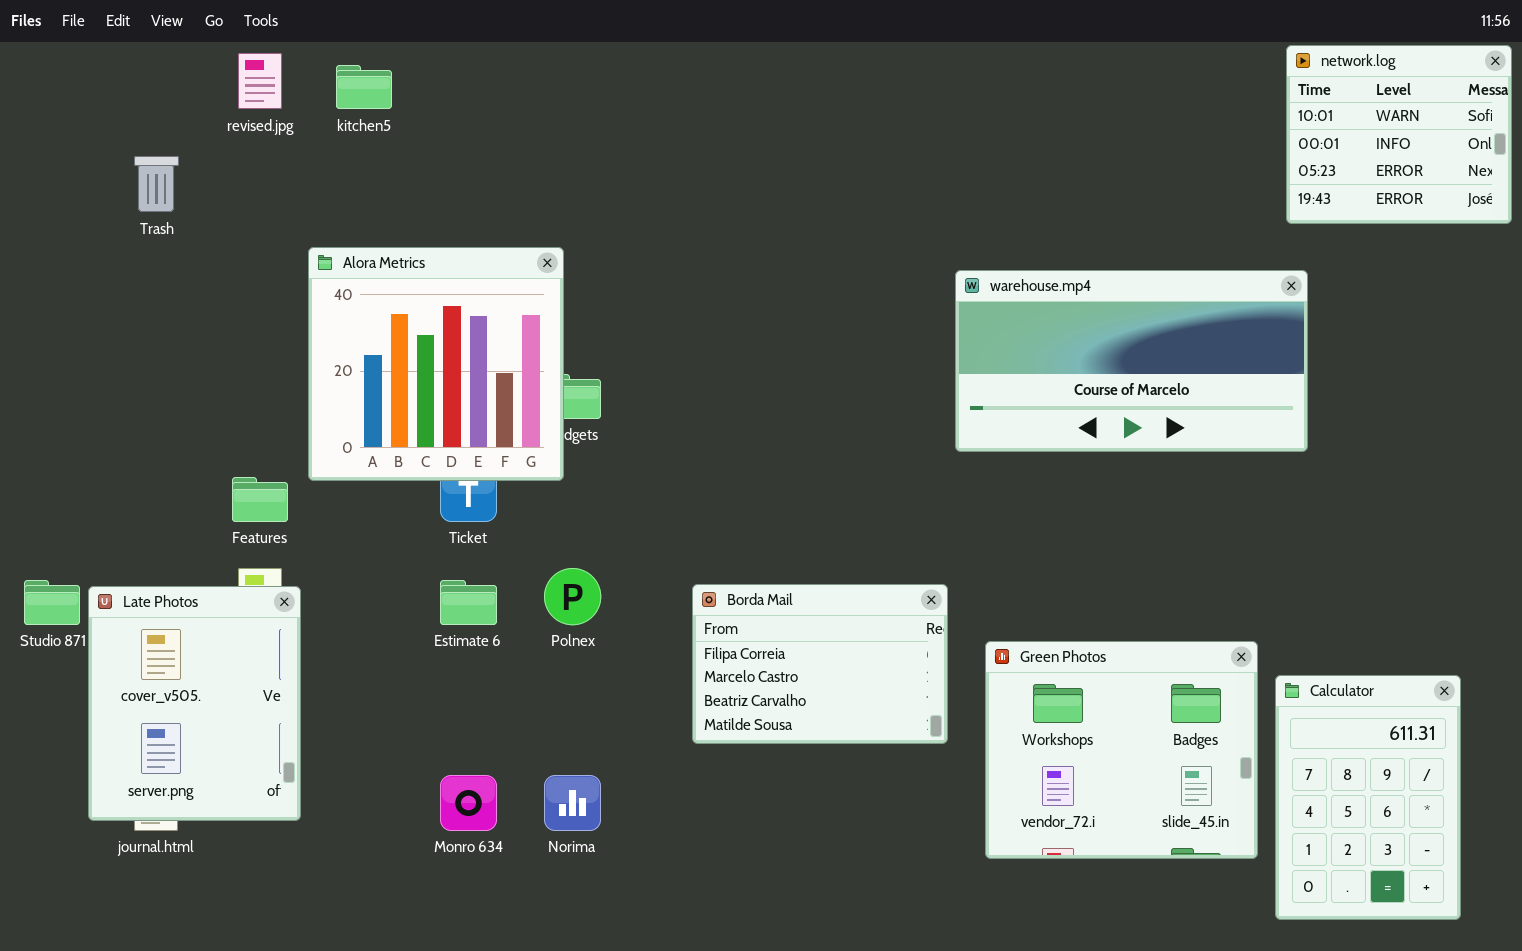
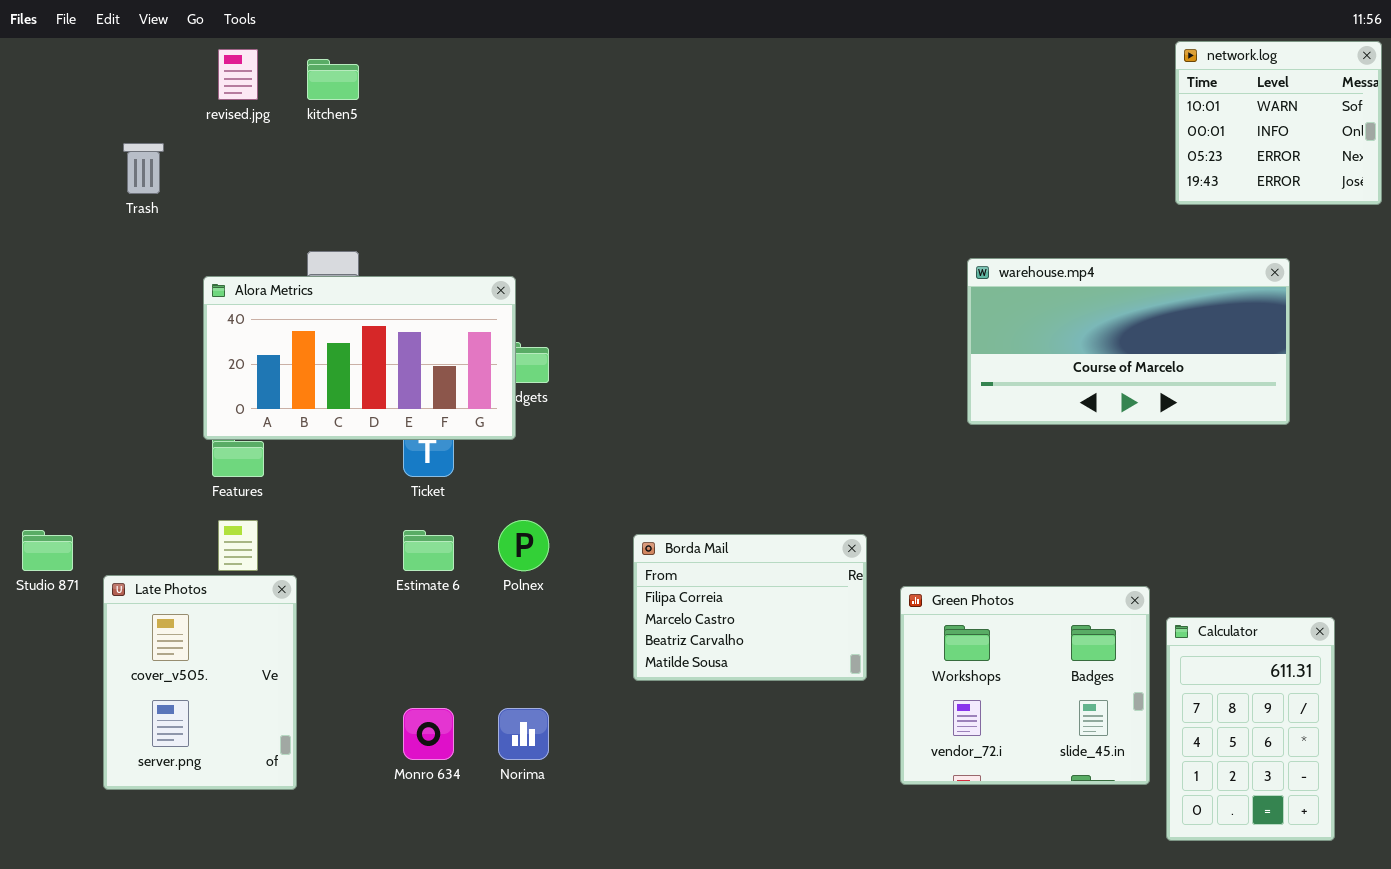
Alora Metrics: [308,247,564,481] -> [203,276,516,440], resized
warehouse.mp4: [955,270,1308,452] -> [967,258,1290,425], moved
Late Photos: [88,586,301,821] -> [103,575,297,790], moved

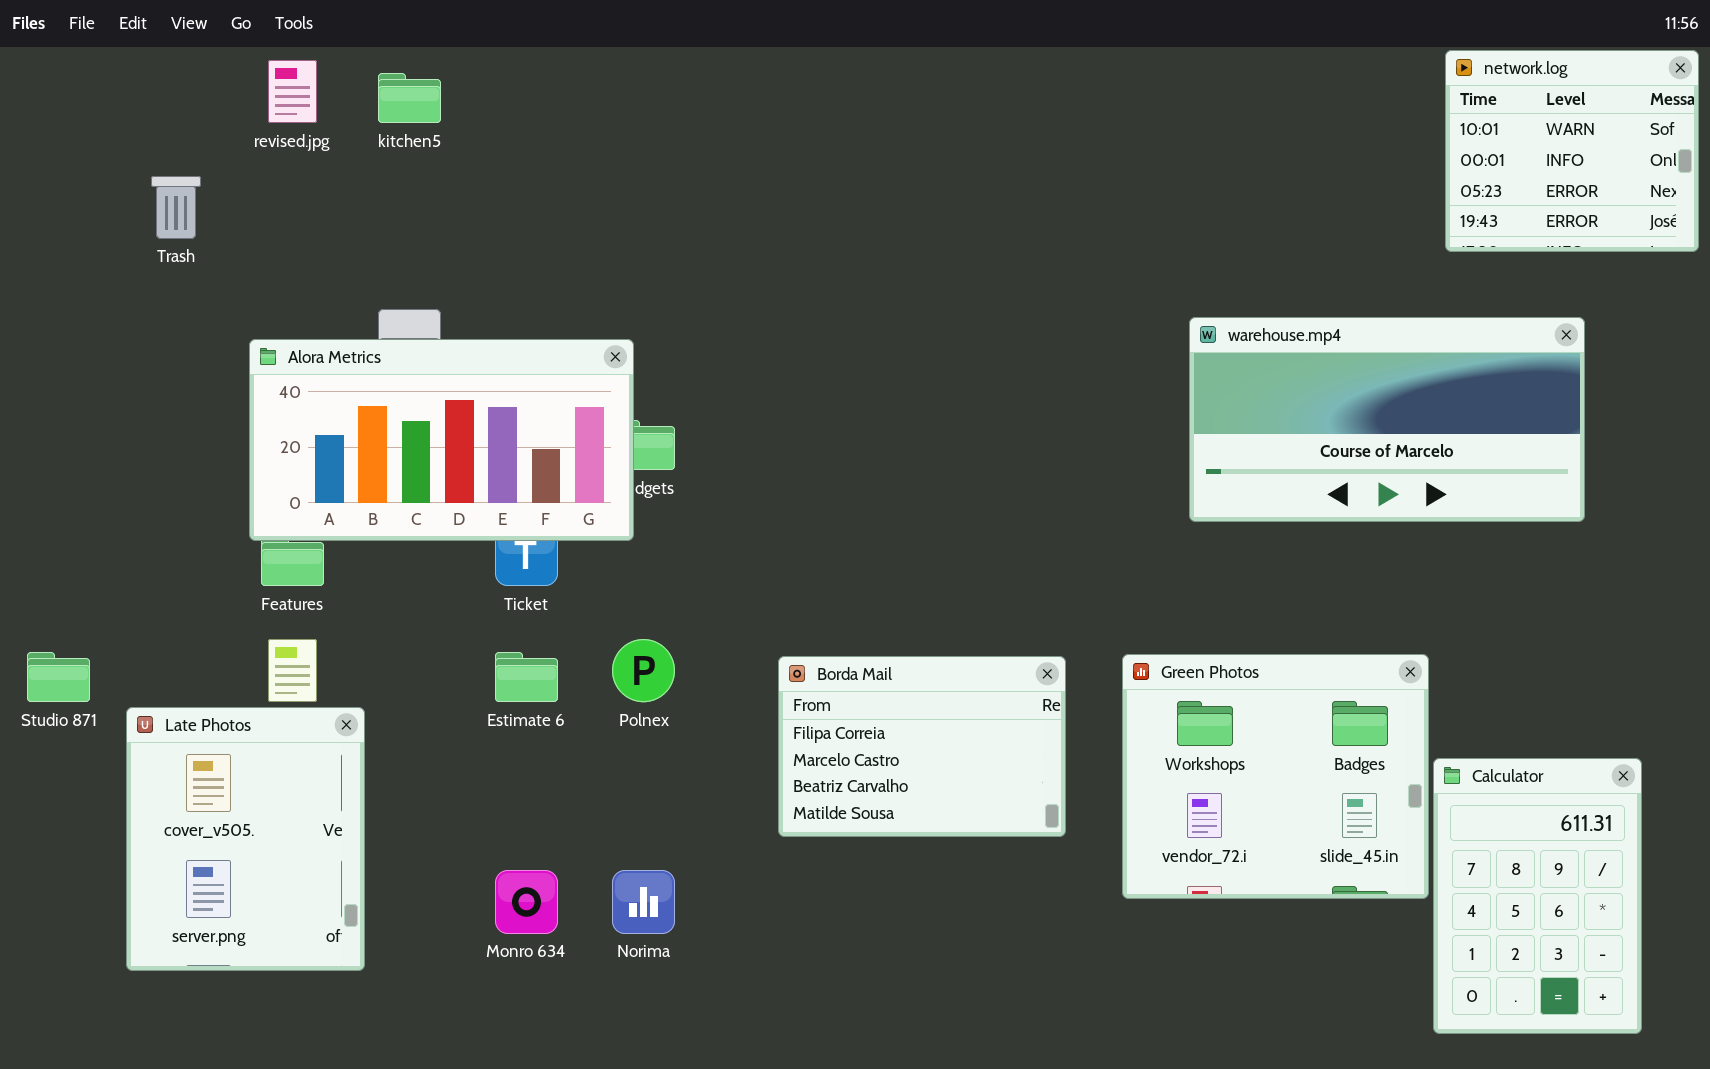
Green Photos: [900,586,1150,785] -> [1122,654,1429,899], moved

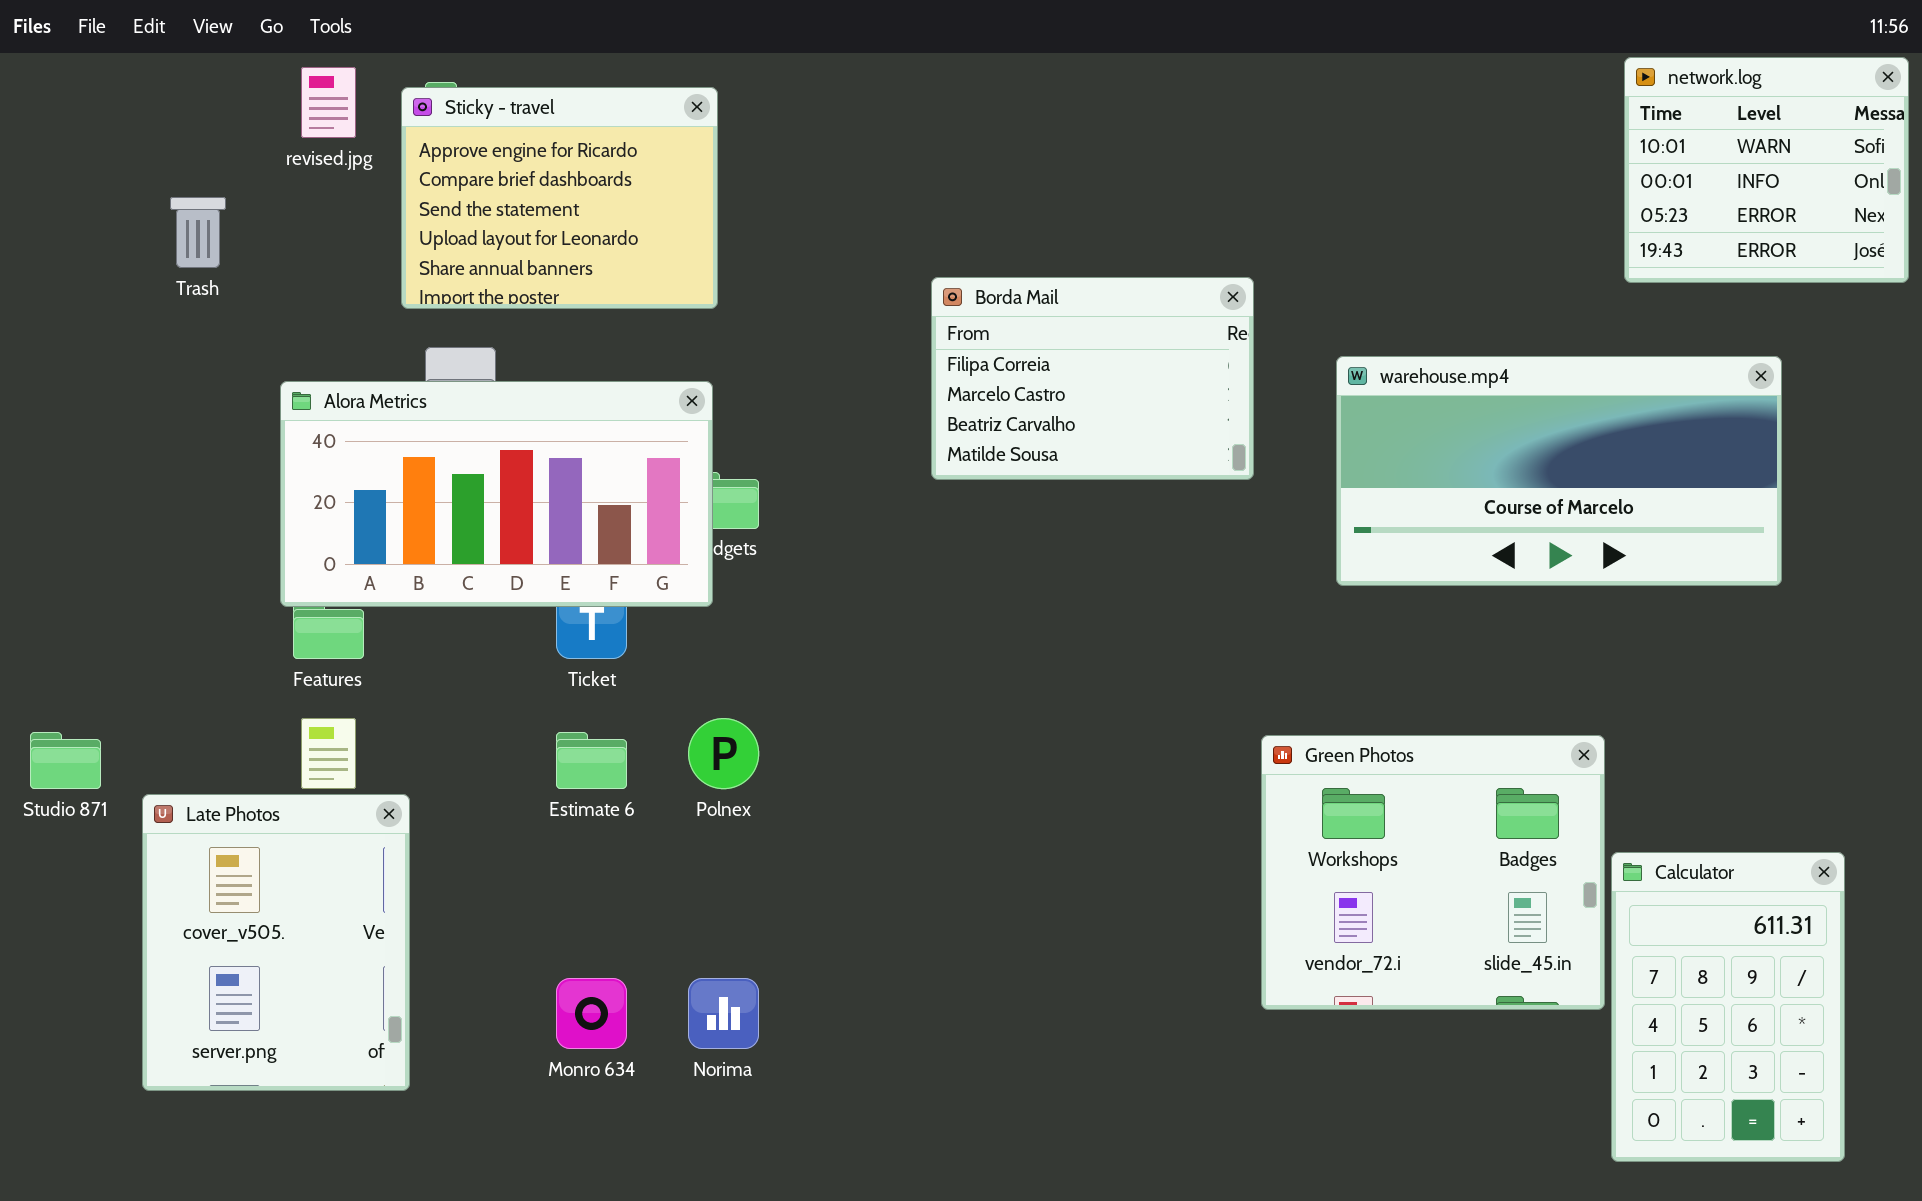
Sticky - travel: none -> [401,87,718,309], opened
Borda Mail: [778,656,1066,837] -> [931,277,1254,480], moved

